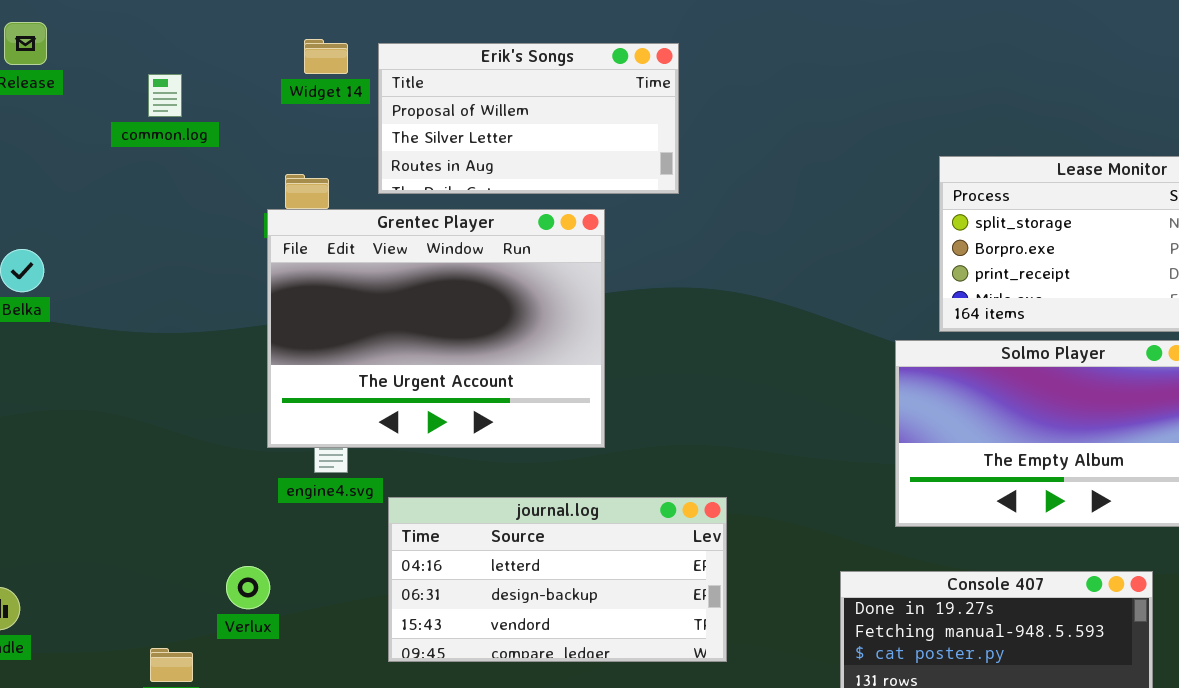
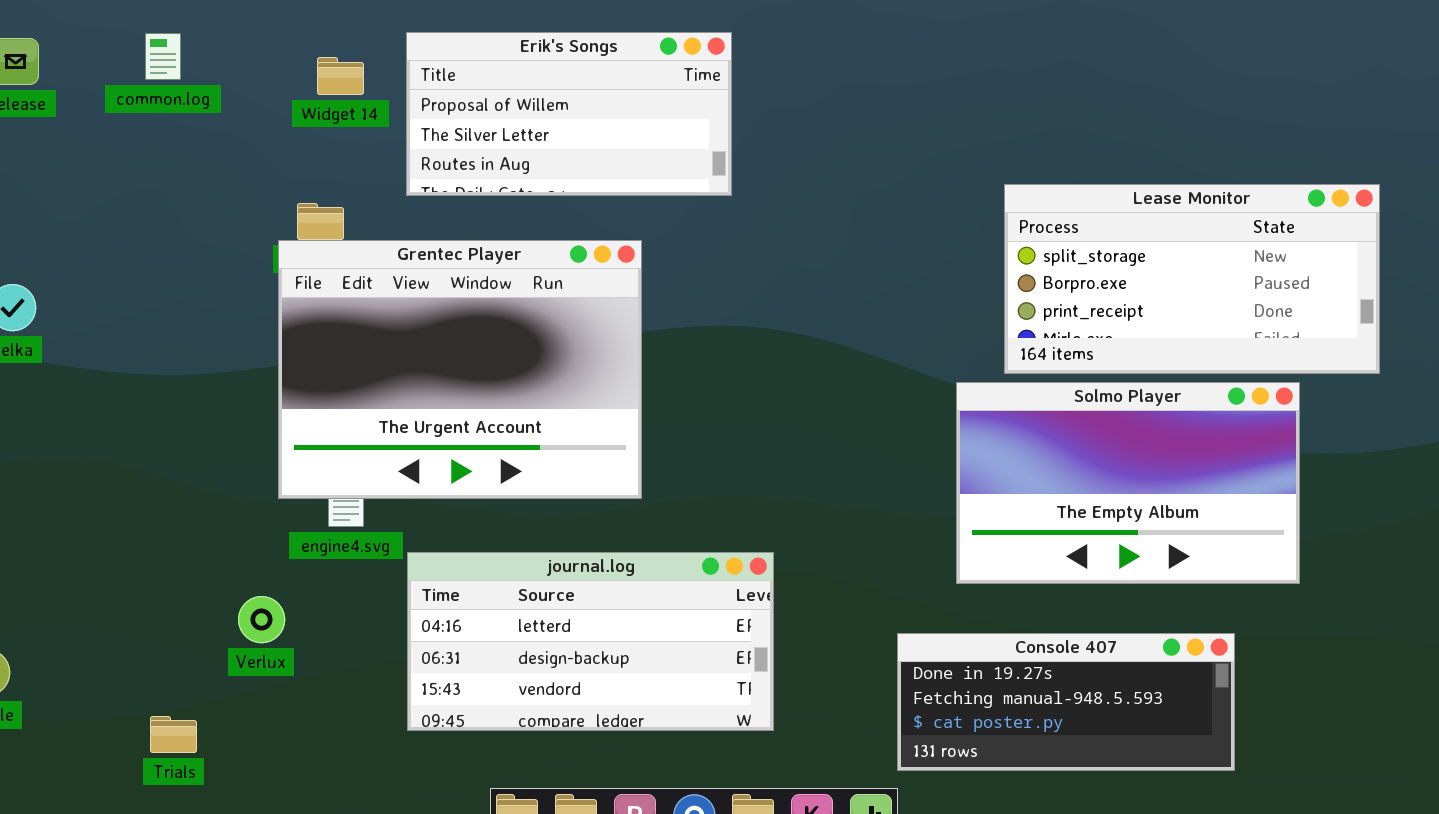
Erik's Songs: [378,43,679,194] -> [406,32,732,196], moved
common.log: [148,74,182,117] -> [145,33,181,80], moved
Verlux: [226,566,270,609] -> [238,596,285,643], moved

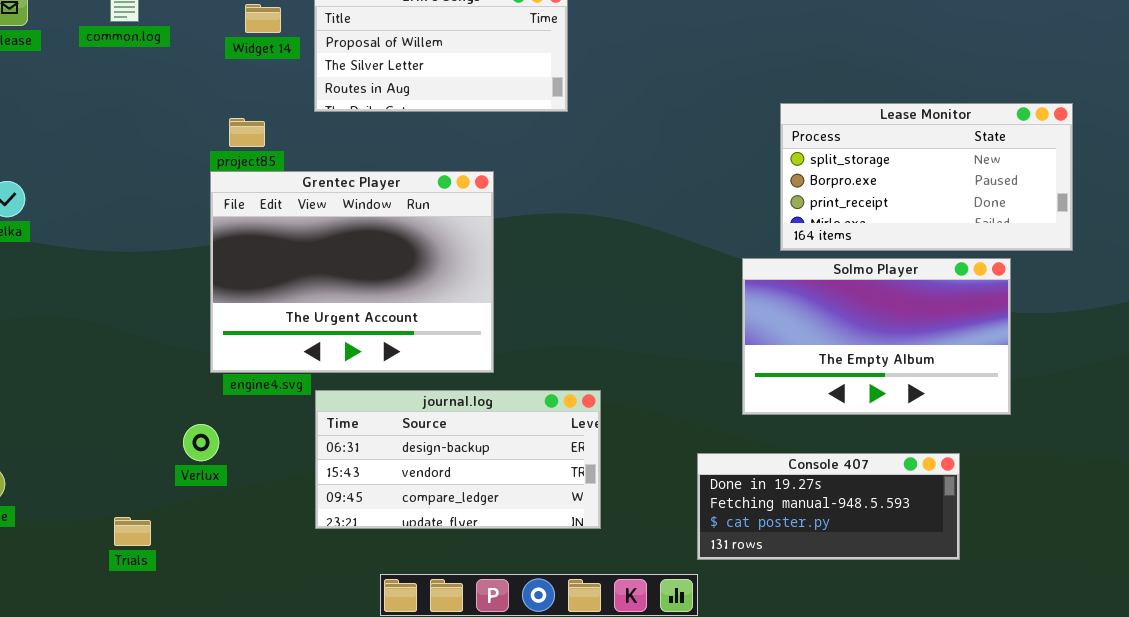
Grentec Player: [278,240,642,499] -> [210,171,494,373], moved
journal.log: [407,552,774,731] -> [315,390,601,529], scrolled down 1 row

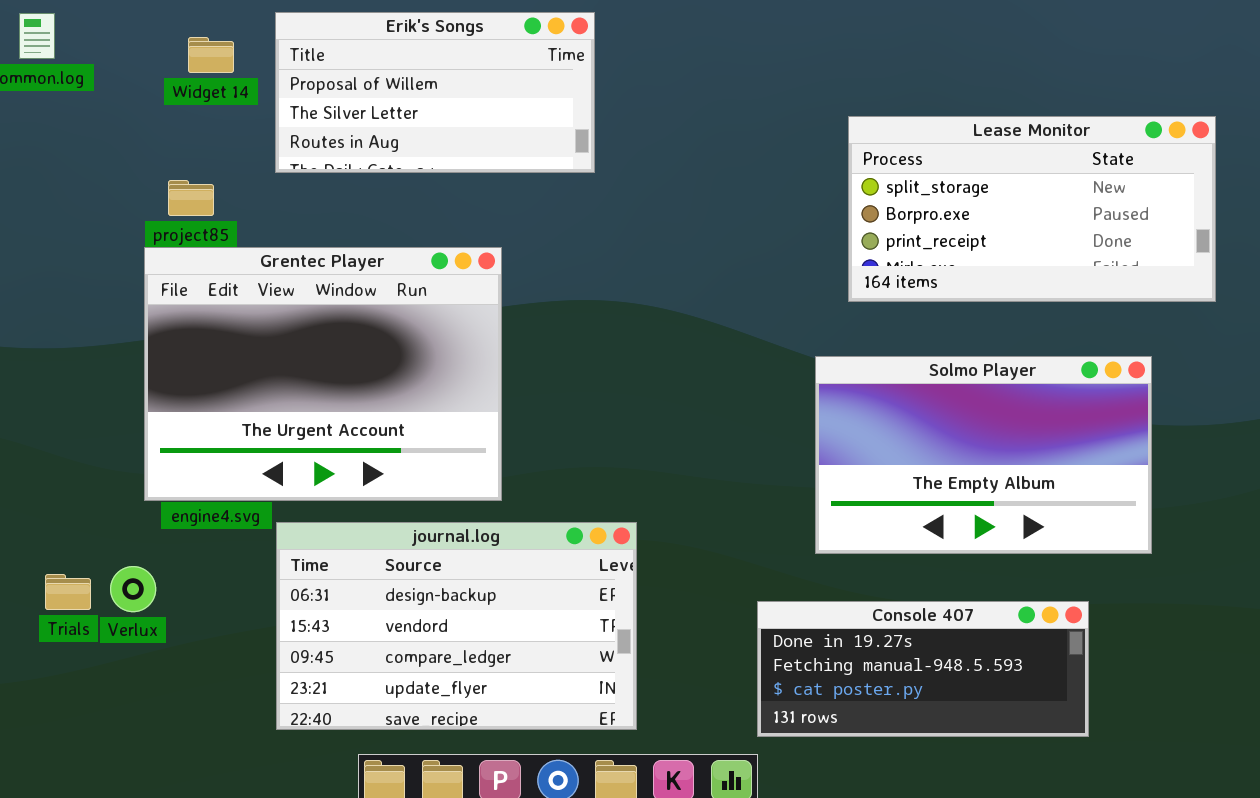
Lease Monitor: [780,103,1073,251] -> [848,116,1216,302], moved
journal.log: [315,390,601,529] -> [276,522,637,730], resized
Trials: [114,517,151,546] -> [45,574,91,610], moved

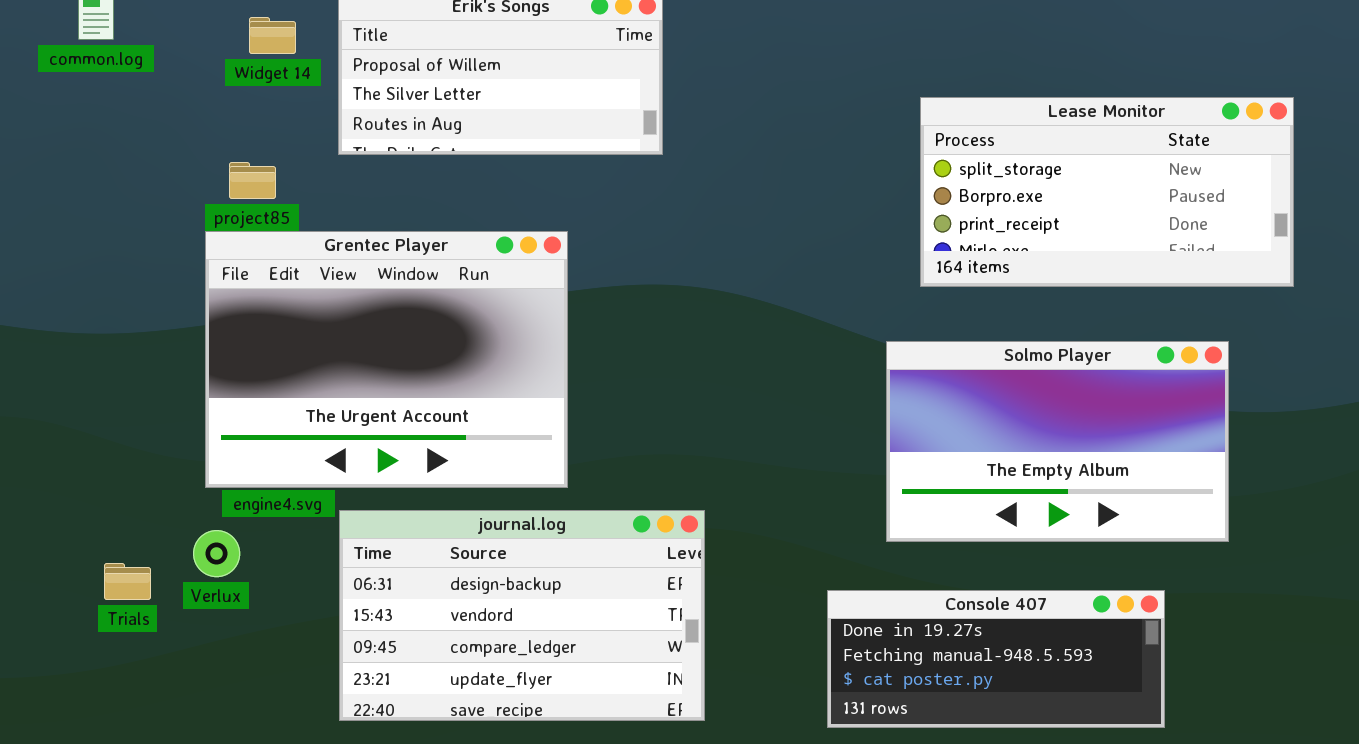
Verlux: [110,566,156,612] -> [193,530,240,577], moved

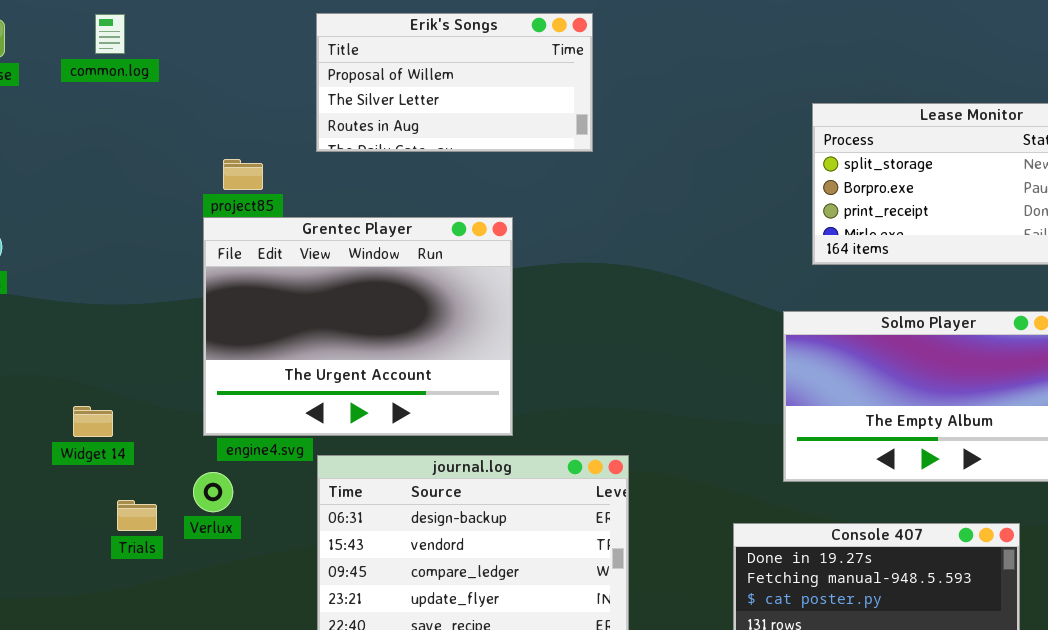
Widget 14: [249,17,296,54] -> [73,406,113,437], moved

